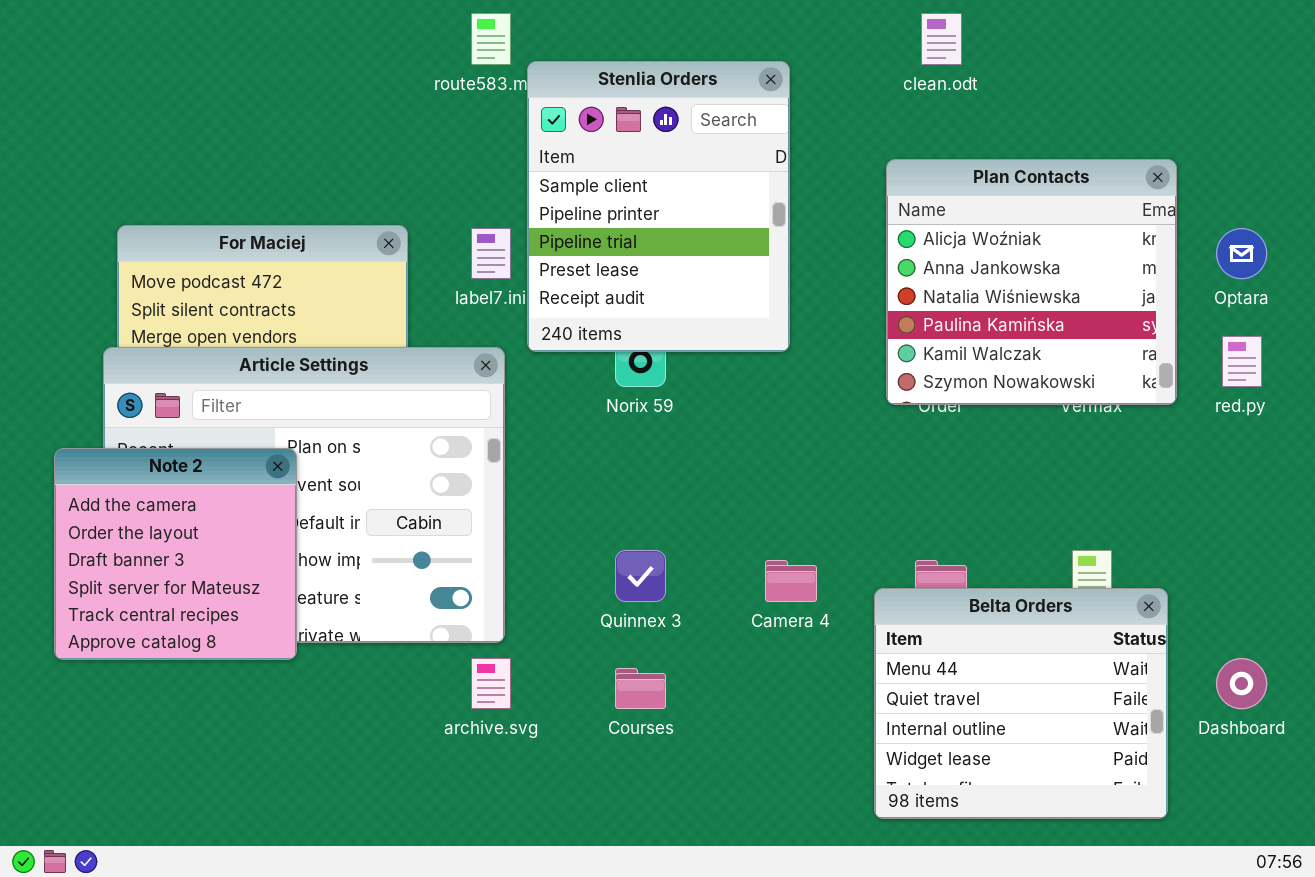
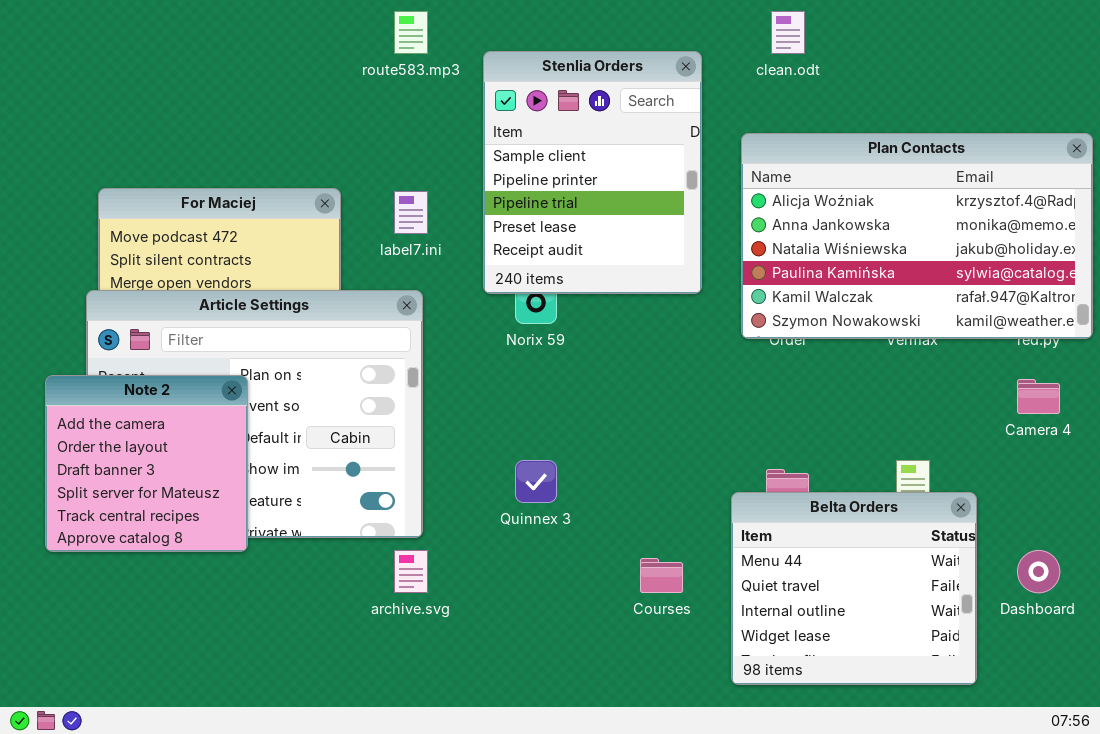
Stenlia Orders: [527,61,790,352] -> [483,51,702,294], moved
Plan Contacts: [886,159,1177,405] -> [741,133,1093,339], resized
Camera 4: [765,560,817,602] -> [1017,379,1060,414], moved
Courses: [615,668,666,709] -> [640,558,683,593], moved

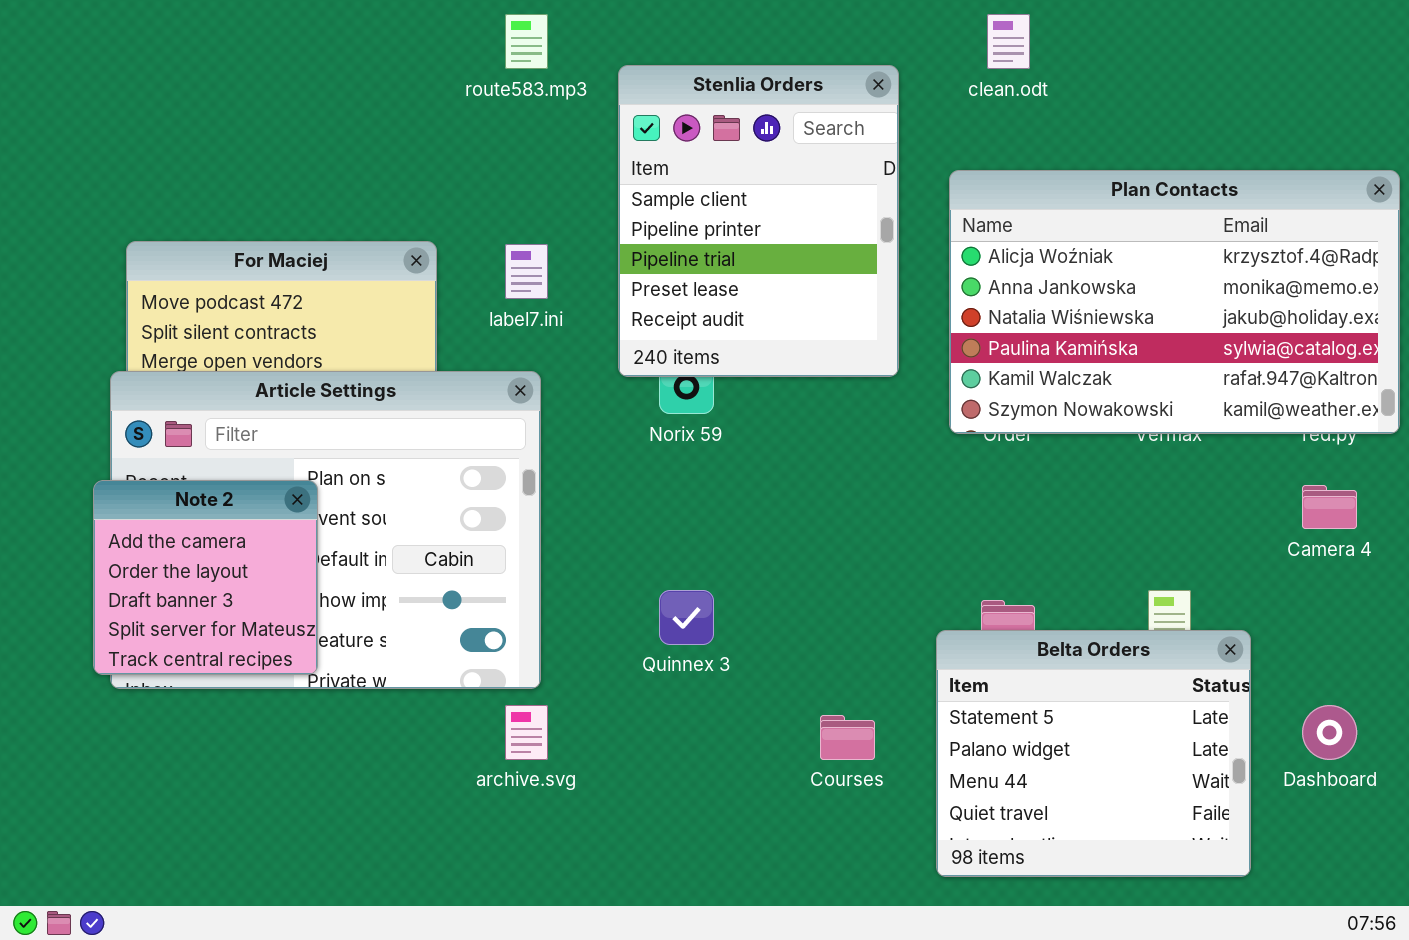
Note 2: [45,375,248,552] -> [93,480,318,675], resized
Belta Orders: [731,492,977,685] -> [936,630,1251,877], scrolled up 2 rows

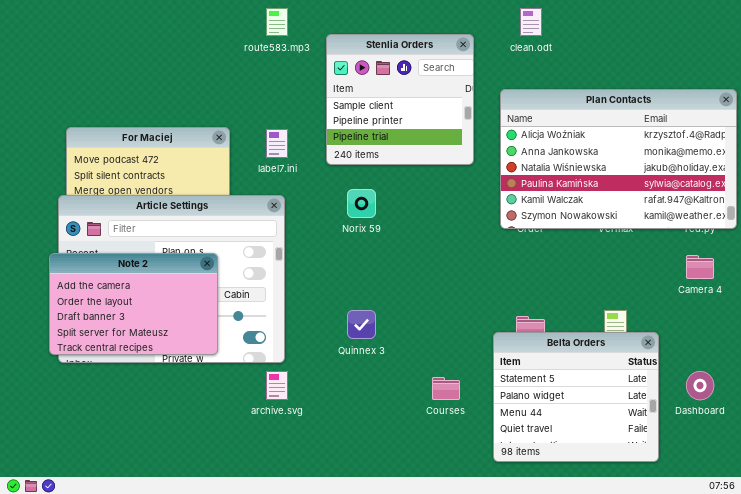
Stenlia Orders: [618,65,899,377] -> [326,34,474,165], resized
Note 2: [93,480,318,675] -> [49,253,218,355], resized

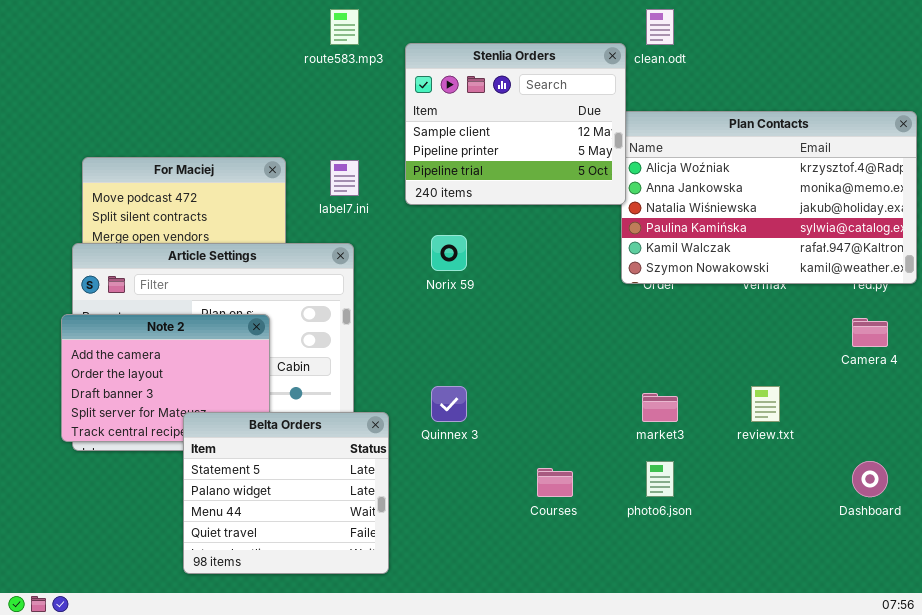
Stenlia Orders: [326,34,474,165] -> [405,43,626,205], resized
Belta Orders: [493,332,659,462] -> [183,412,389,574], moved

